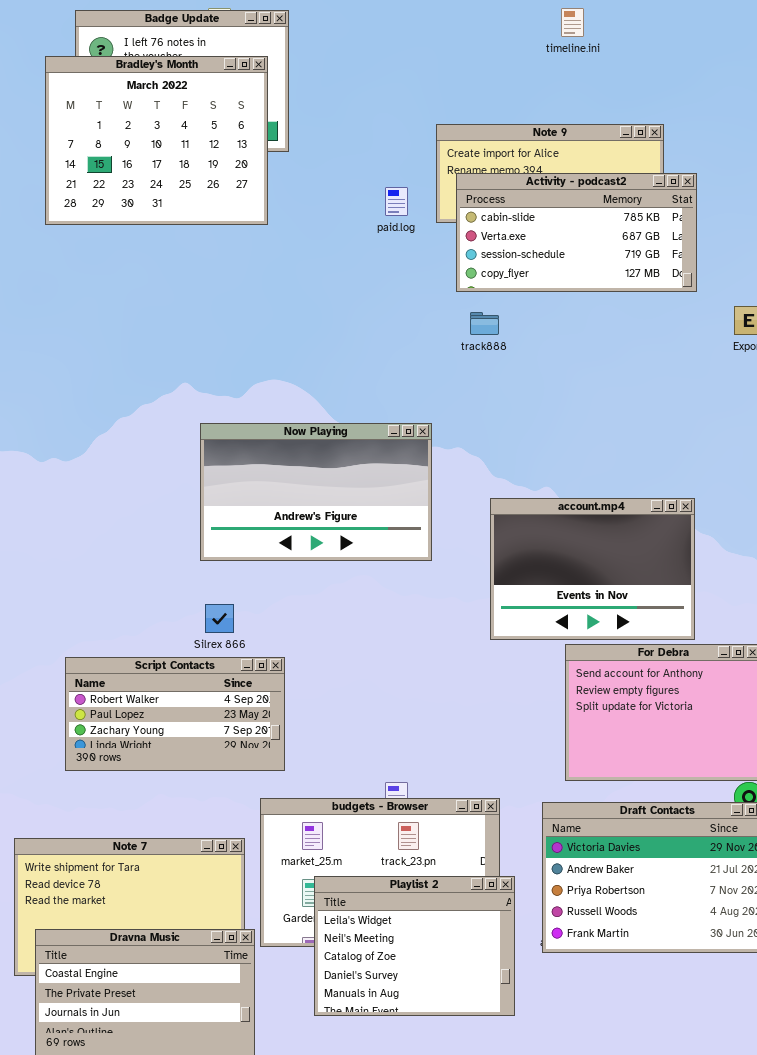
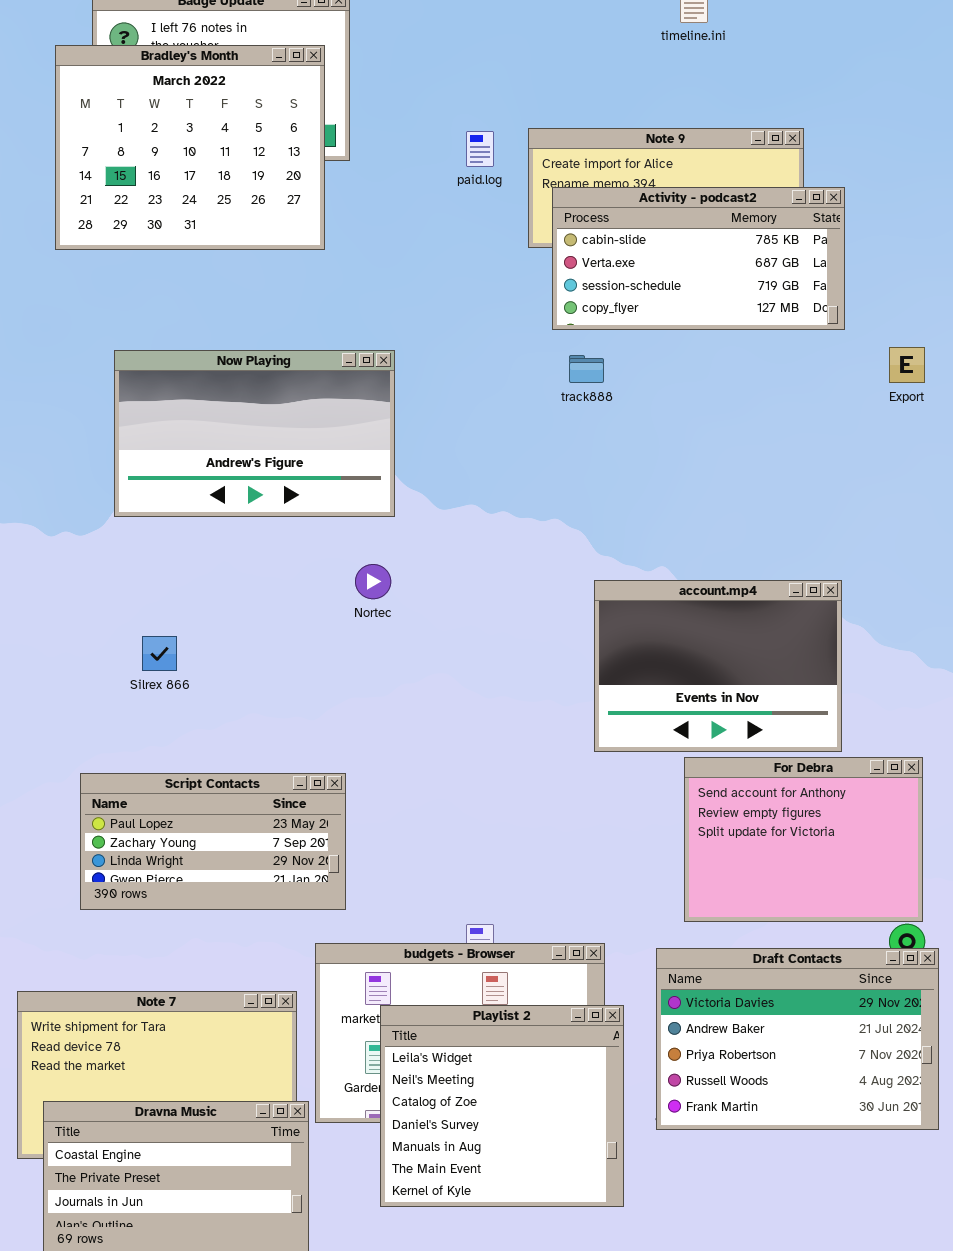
paid.log: [385,187,408,216] -> [466,131,494,167], moved
Now Playing: [200,423,432,561] -> [114,350,395,517], moved
Silrex 866: [205,604,234,633] -> [142,636,177,671], moved
Script Contacts: [65,657,285,771] -> [80,773,346,910], scrolled down 1 row
Playlist 2: [314,876,515,1016] -> [380,1005,624,1207], resized

